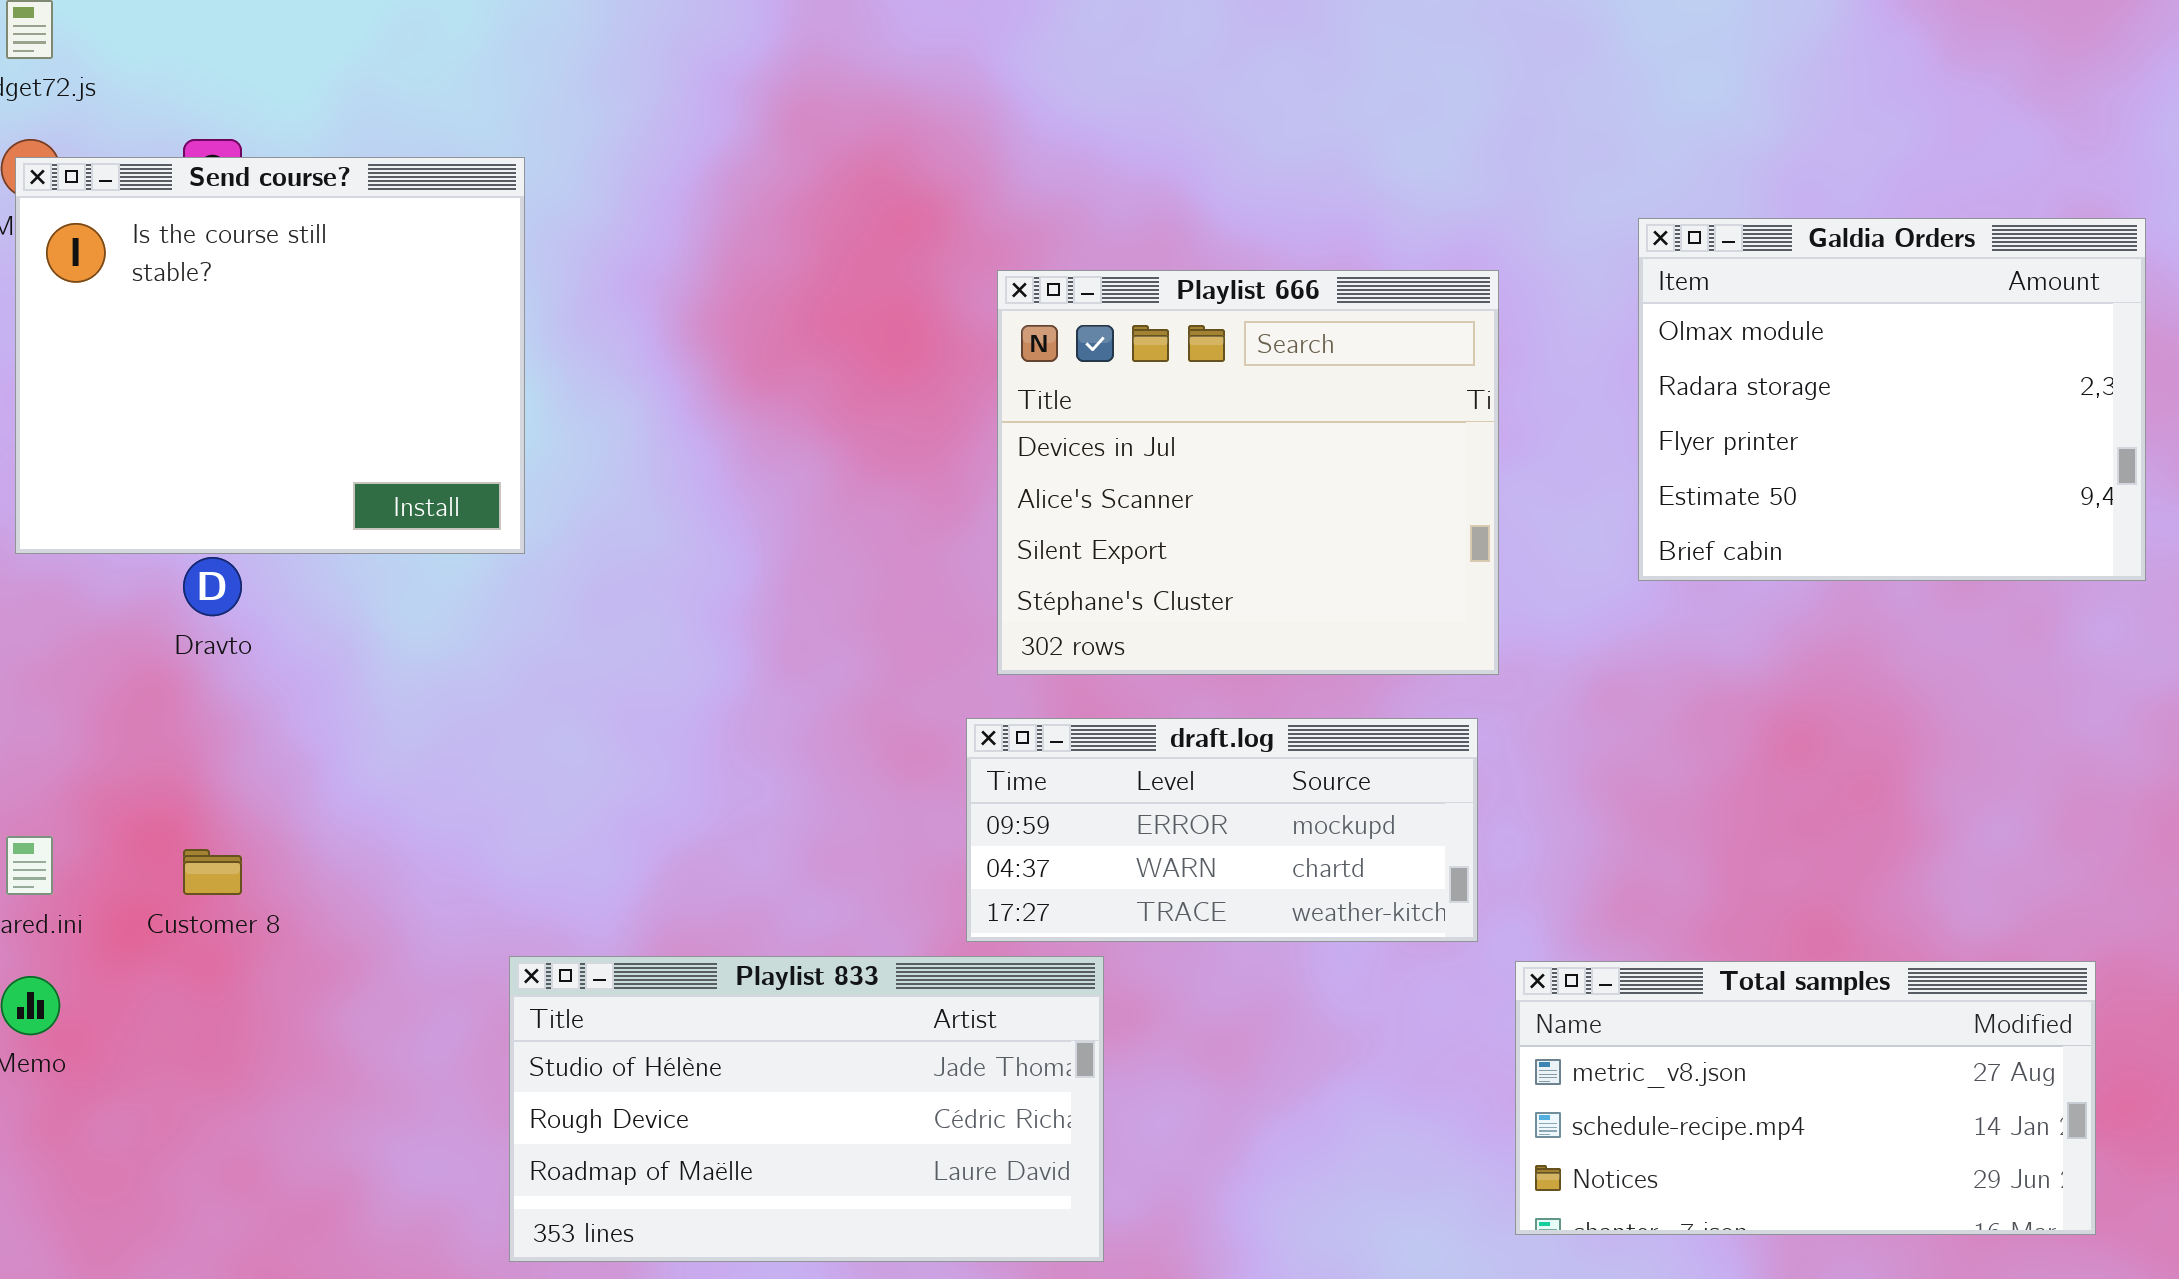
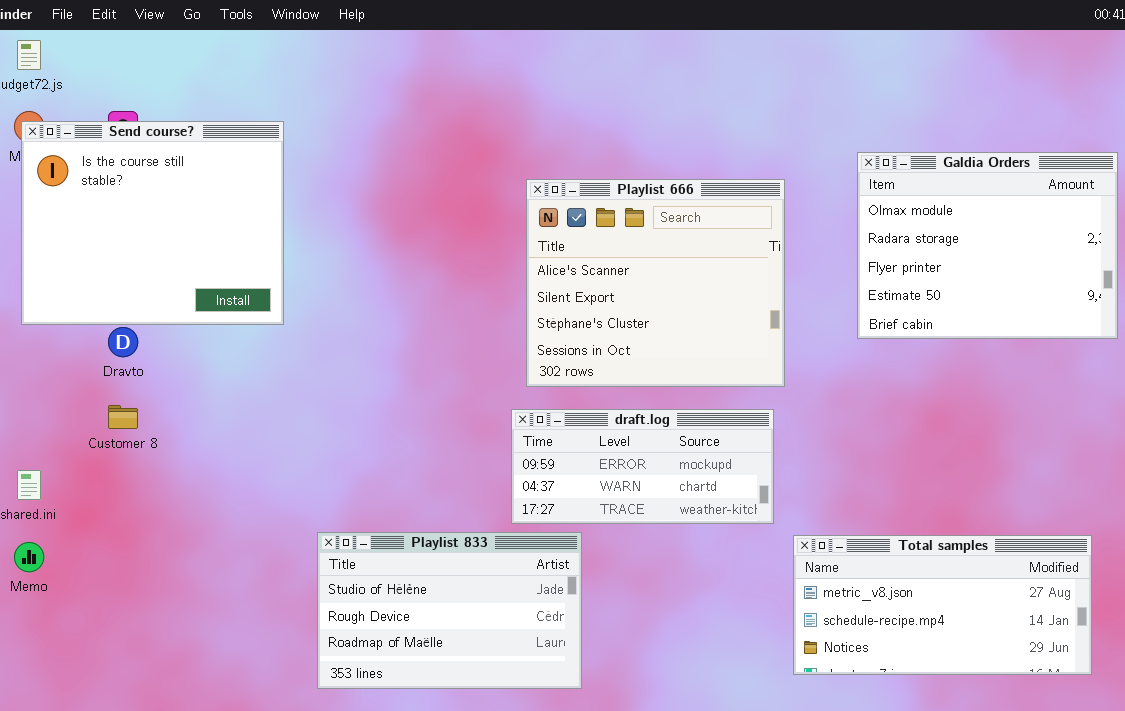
Playlist 666: [997,270,1499,675] -> [526,179,785,387], scrolled down 1 row
Customer 8: [183,849,242,895] -> [108,405,138,429], moved
Playlist 833: [509,956,1104,1262] -> [317,532,582,689], resized

